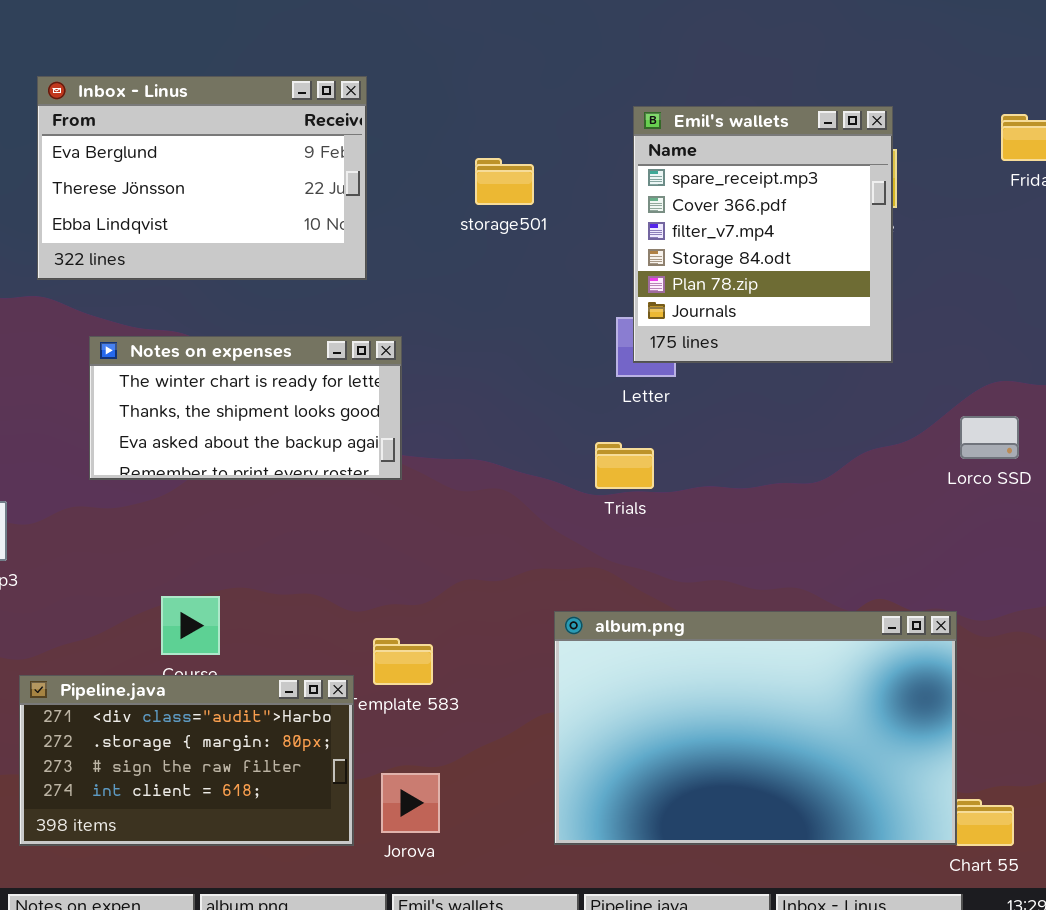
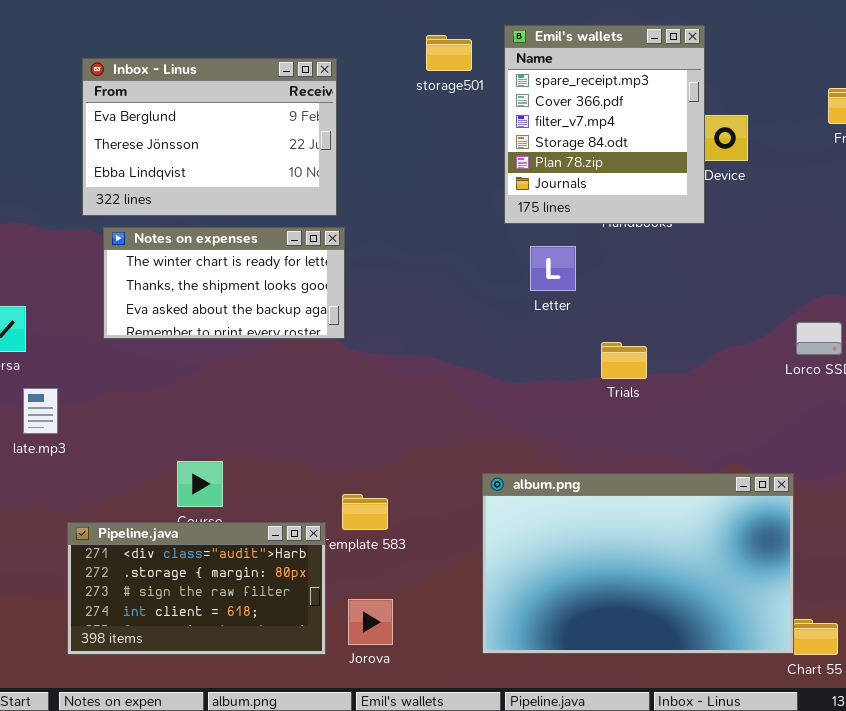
Emil's wallets: [633,106,893,363] -> [504,25,705,224], moved
storage501: [475,158,534,205] -> [426,35,472,71], moved
Notes on expenses: [89,336,402,480] -> [103,227,345,339], moved
Trials: [595,442,654,489] -> [601,342,647,379], moved

